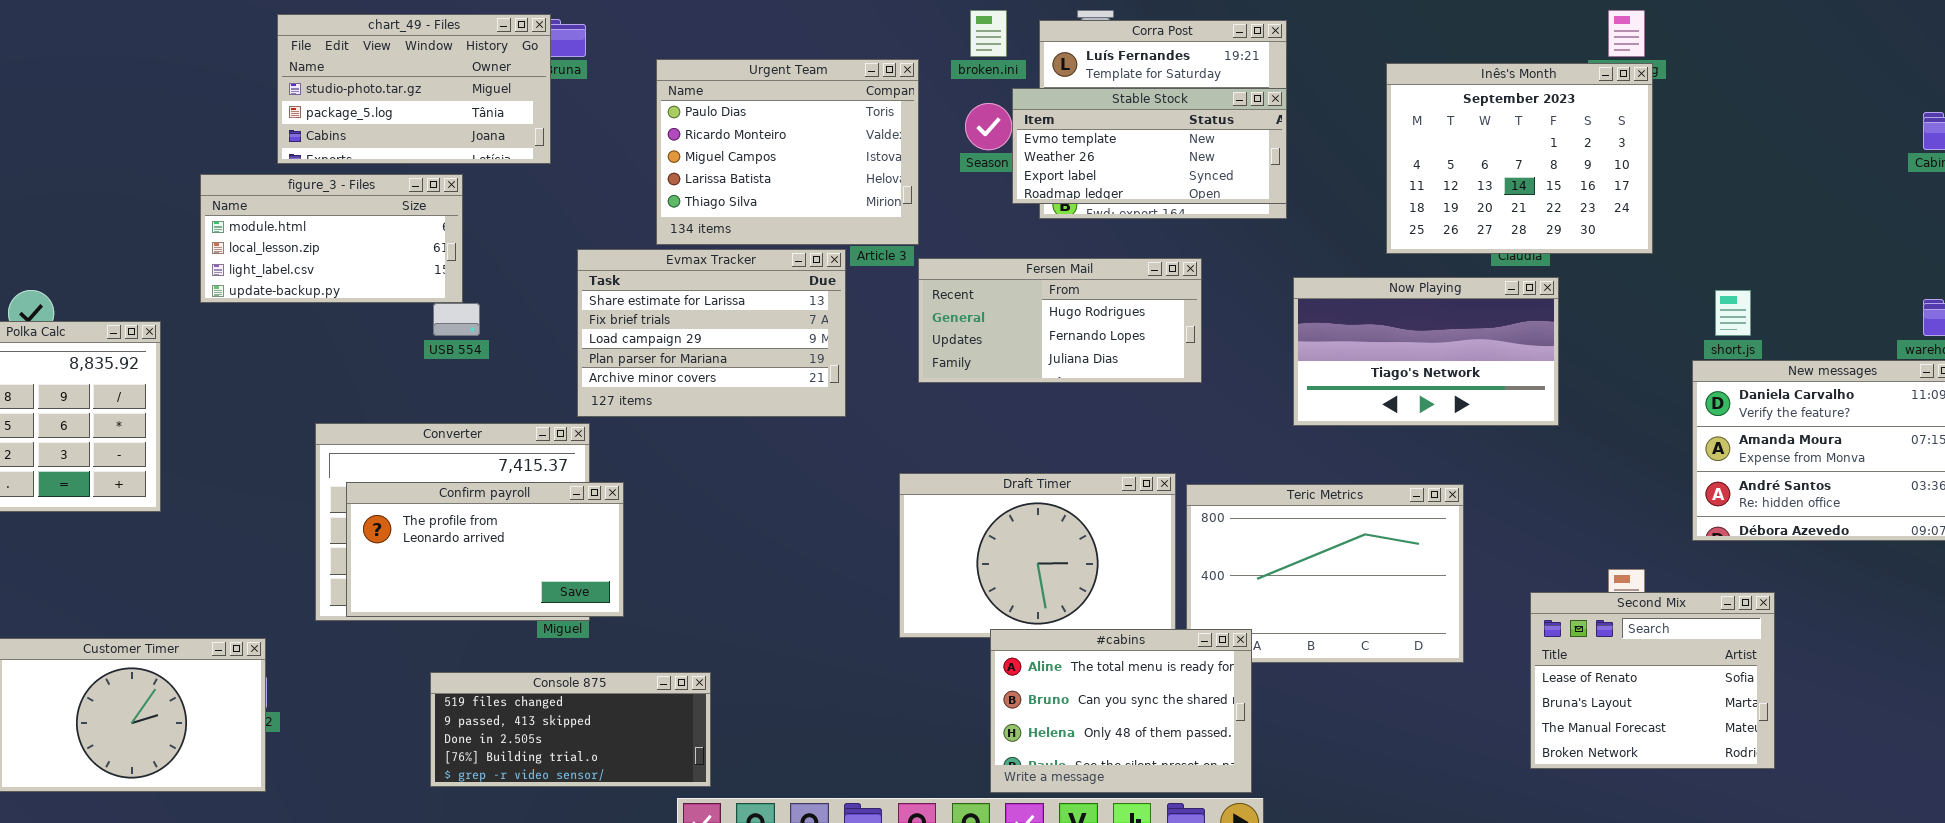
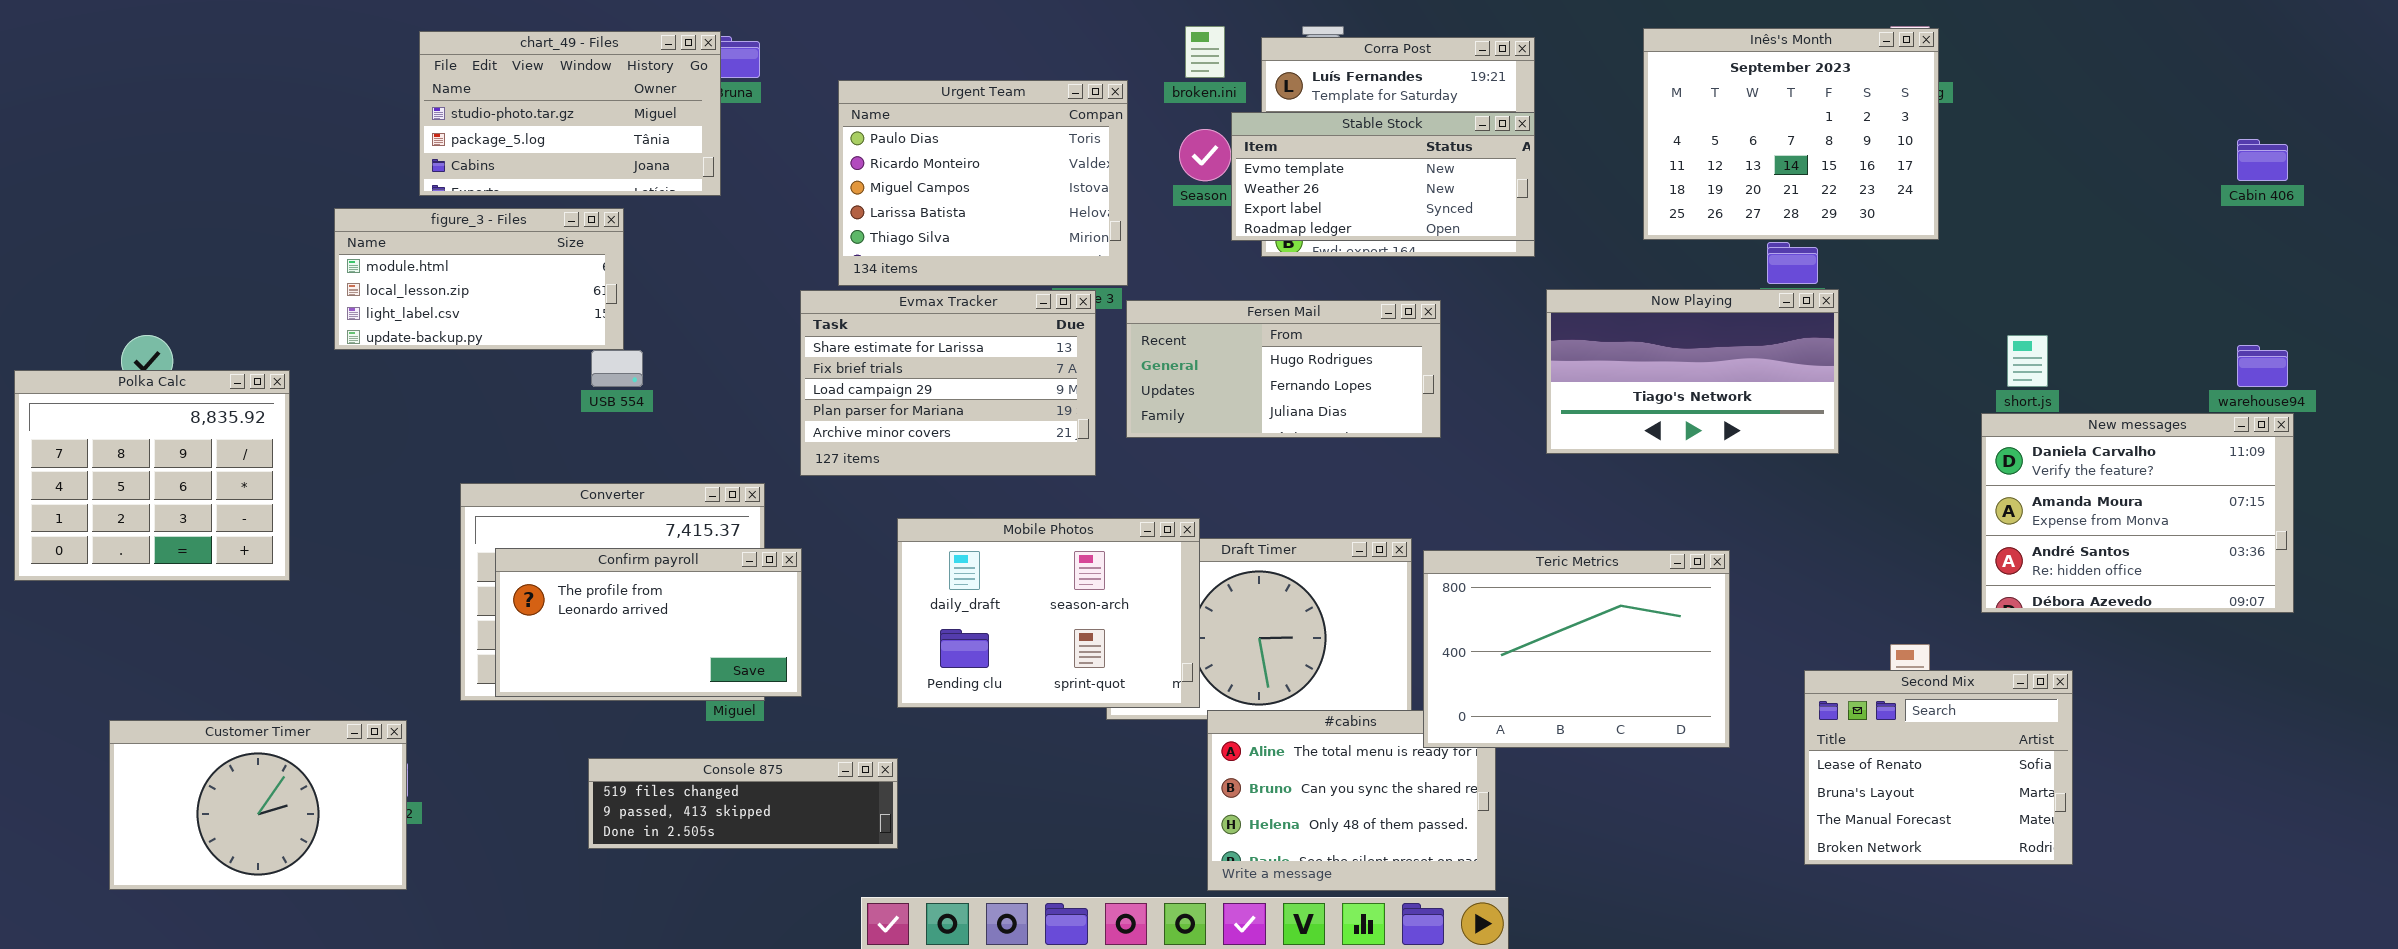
Inês's Month: [1386,63,1653,254] -> [1643,28,1939,240], moved
Evmax Tracker: [577,249,846,417] -> [800,290,1096,476], moved
Now Playing: [1293,277,1559,426] -> [1546,289,1839,454], moved
Mobile Photos: none -> [897,518,1200,708], opened
Teric Metrics: [1186,484,1464,663] -> [1423,550,1730,748], raised
Console 875: [430,672,711,787] -> [588,758,898,849], resized

